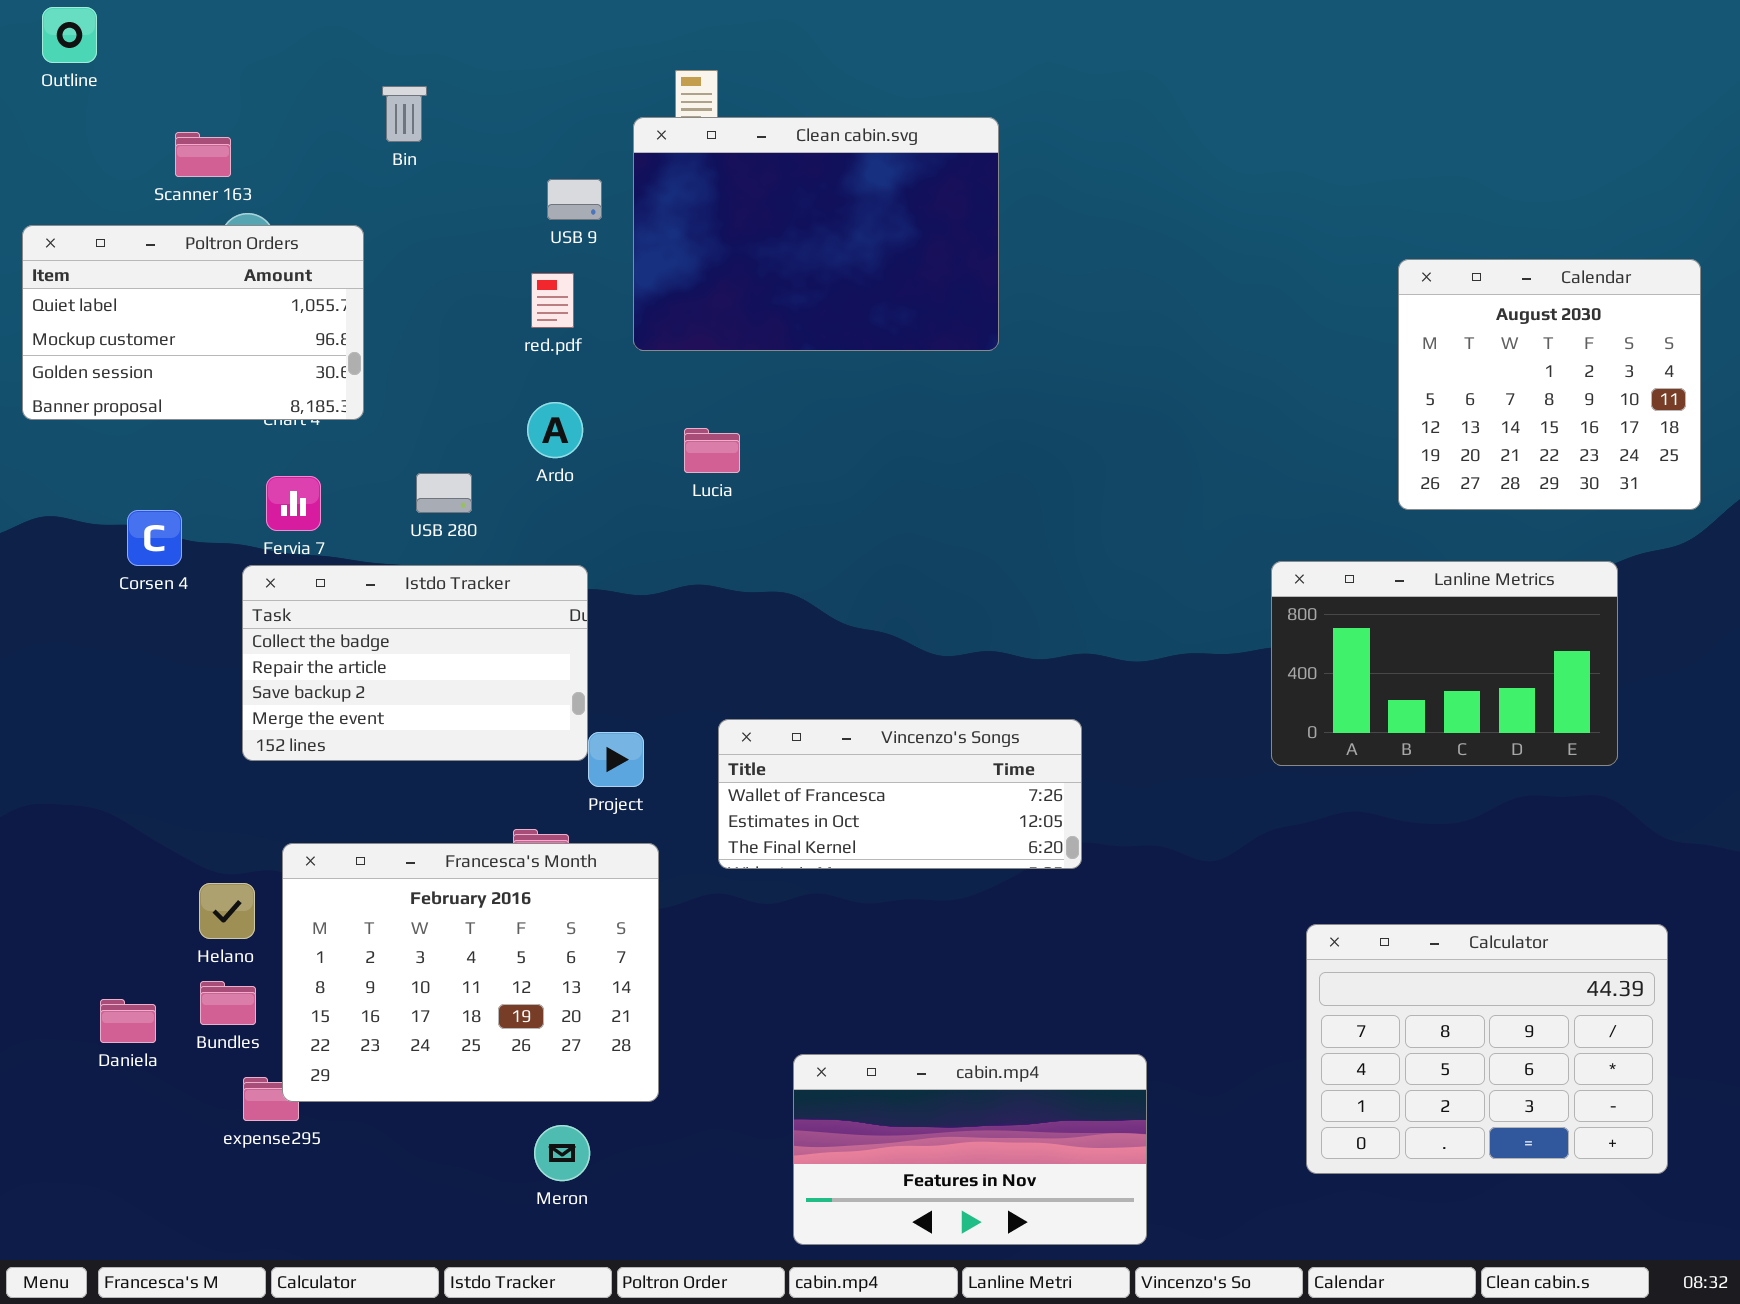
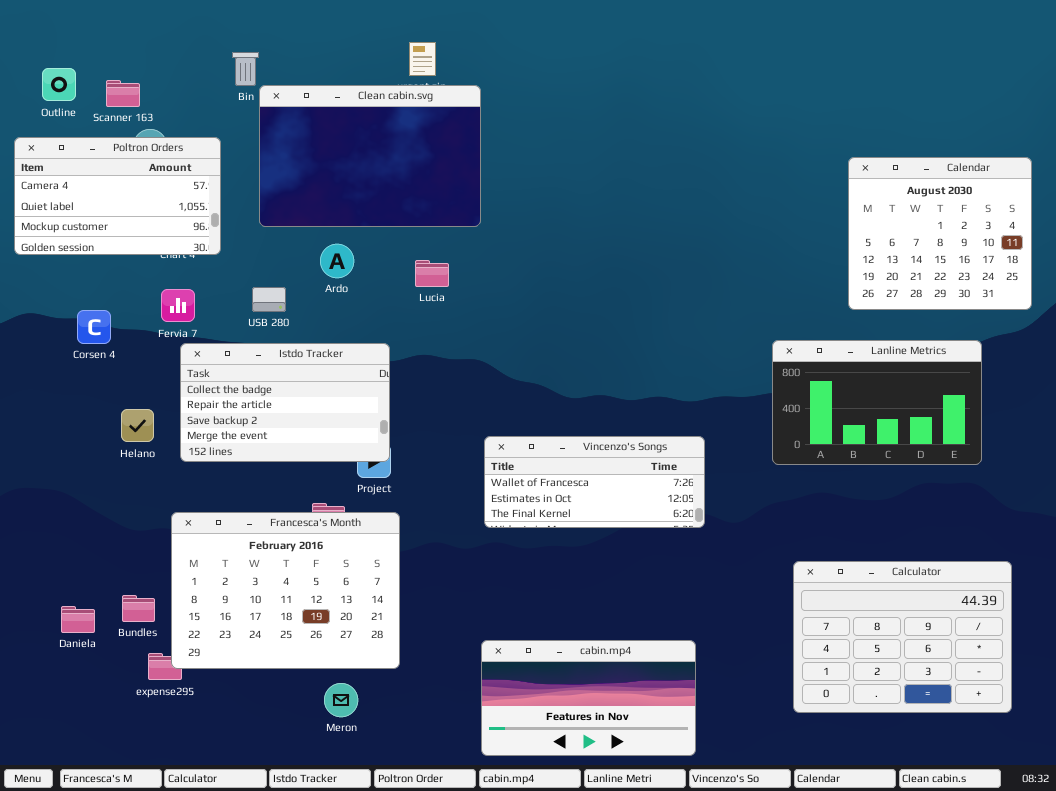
Outline: [42,7,97,63] -> [42,68,76,101], moved
Clean cabin.svg: [633,117,999,351] -> [259,85,481,227], moved
Poltron Orders: [22,225,364,420] -> [14,137,221,255], scrolled up 1 row
Istdo Tracker: [242,565,588,761] -> [180,343,390,462], moved
Vincenzo's Songs: [718,719,1082,869] -> [484,436,705,528], moved
Helano: [199,883,255,939] -> [121,409,154,442], moved

